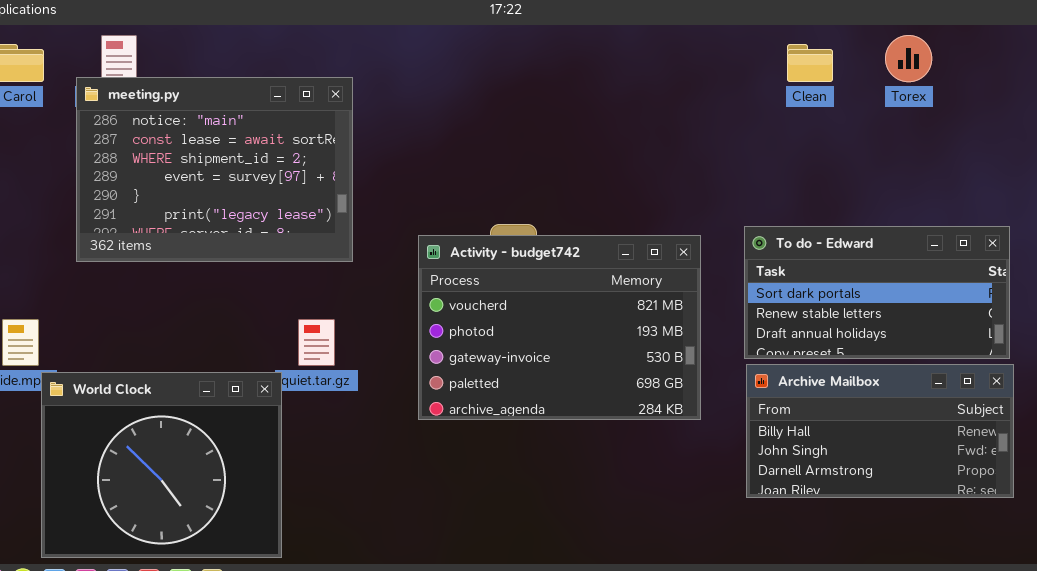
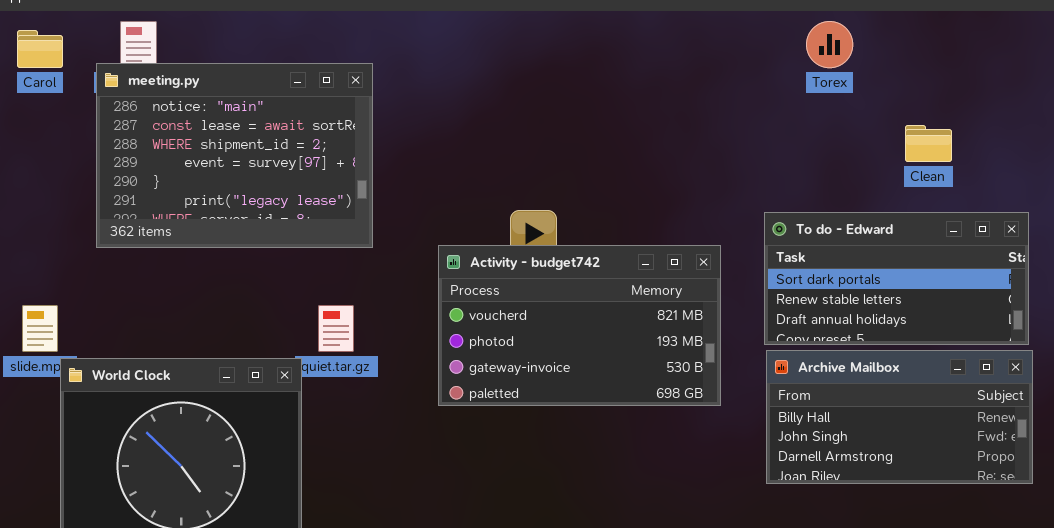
Torex: [885,35,932,82] -> [806,21,853,68], moved
Clean: [787,44,833,82] -> [905,125,952,162], moved
Activity - budget742: [418,235,701,420] -> [438,245,721,406], resized

